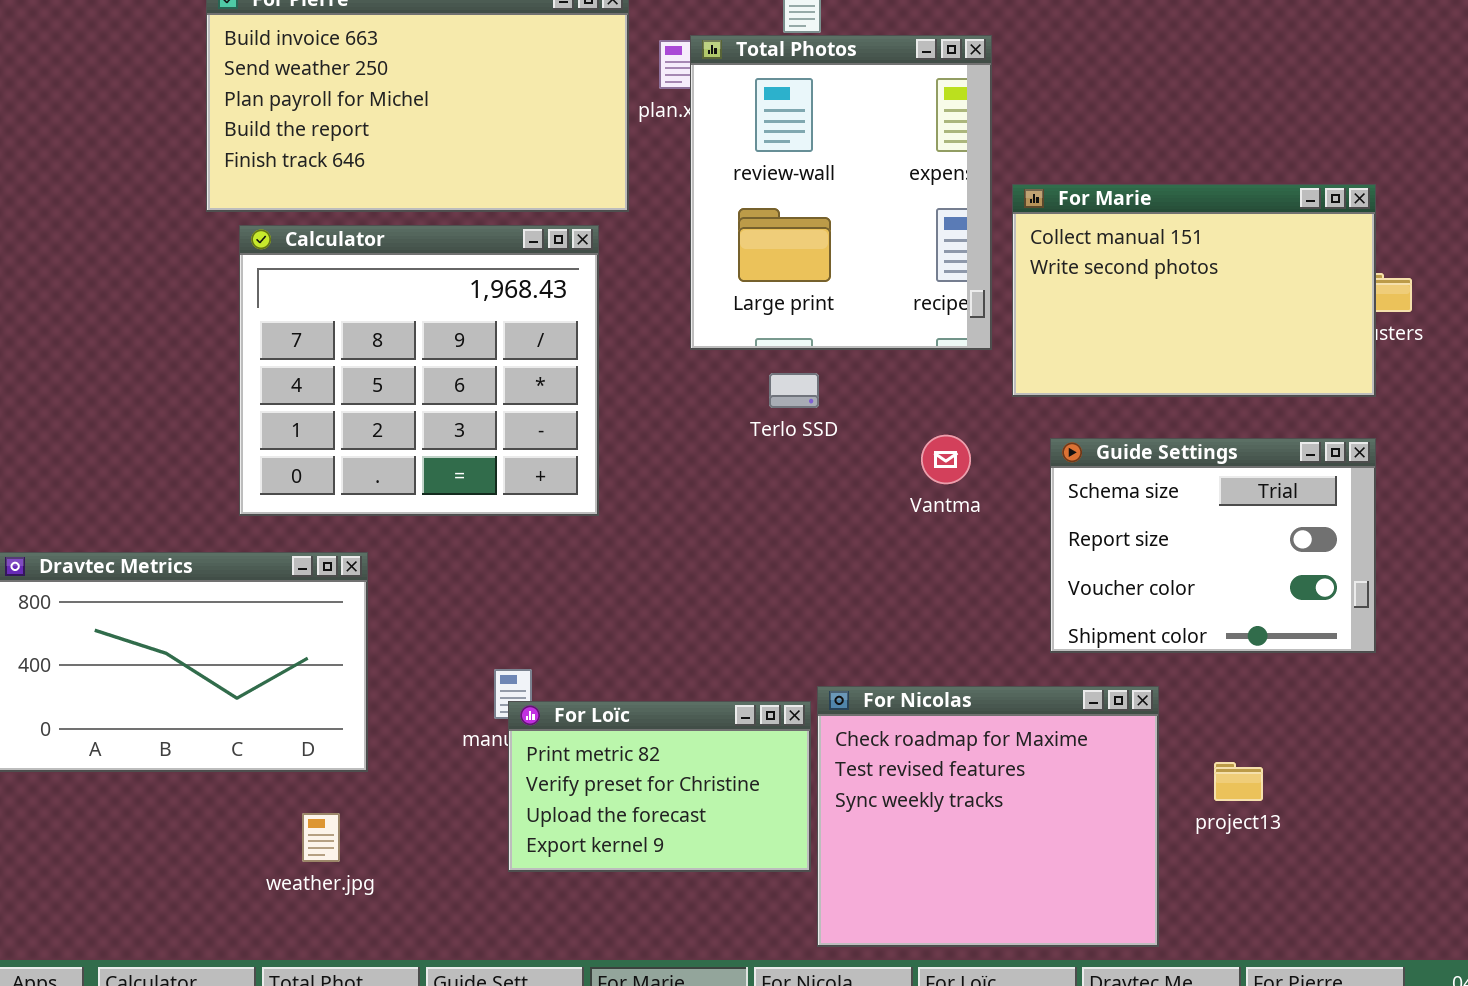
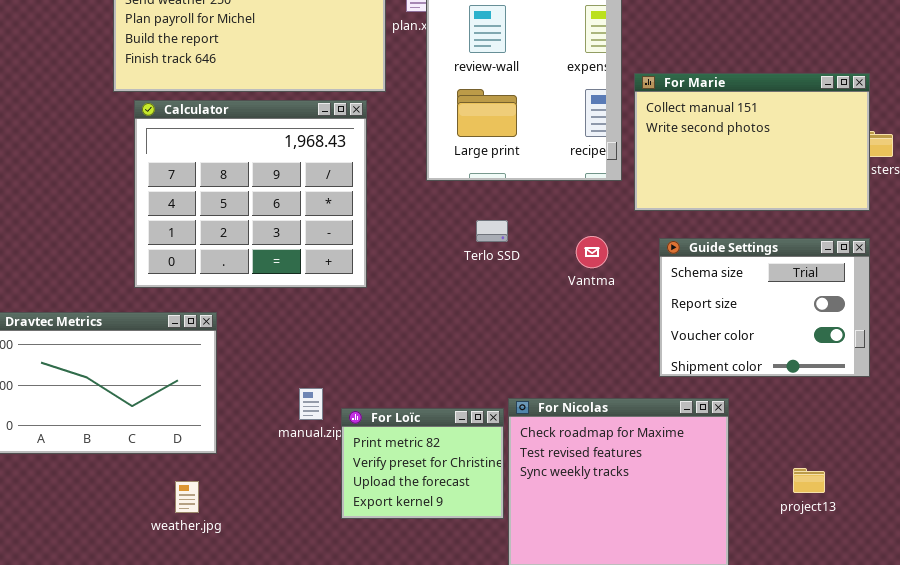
Terlo SSD: [769,373,819,408] -> [476,220,508,242], moved
For Loïc: [508,701,811,872] -> [341,408,504,519], resized
project13: [1214,762,1263,801] -> [793,468,825,493], moved

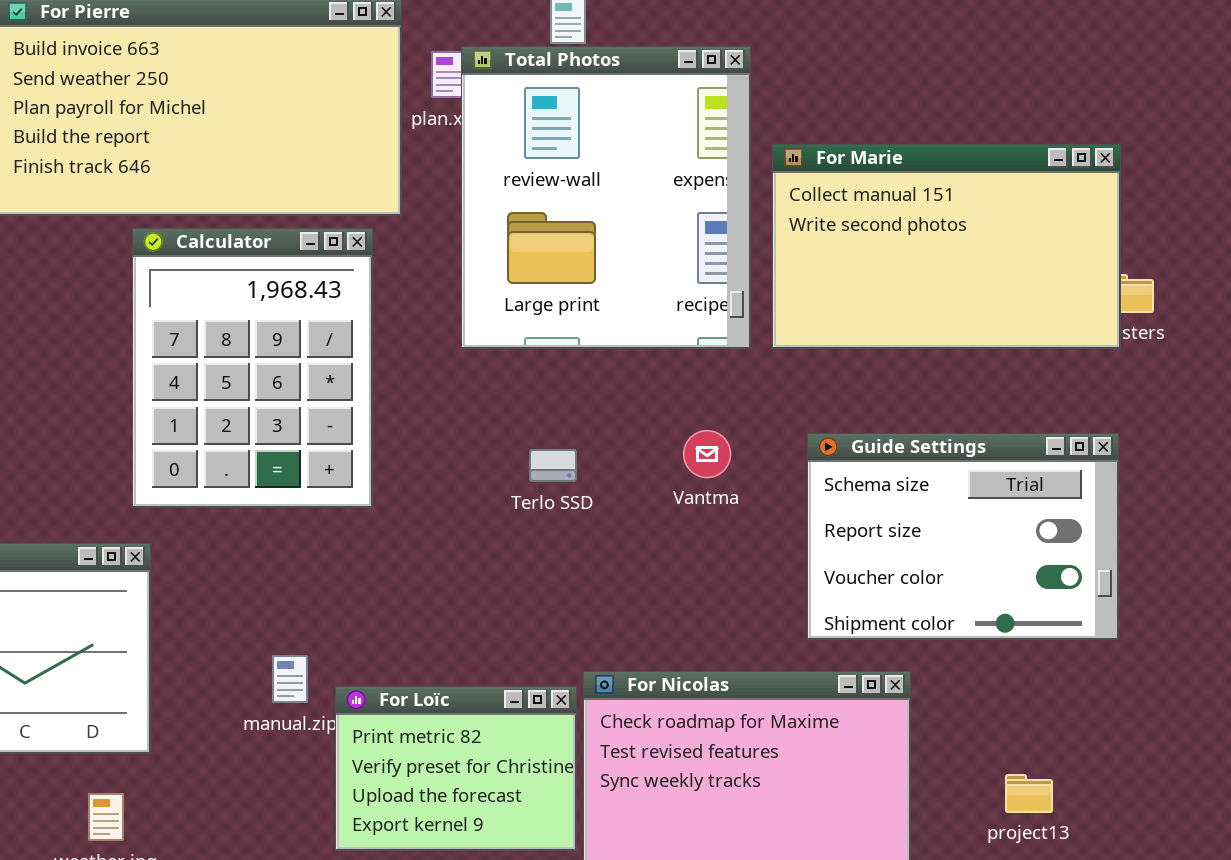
For Marie: [634,73,870,211] -> [772,144,1121,349], moved
Calculator: [134,100,367,288] -> [132,228,373,508], resized
Terlo SSD: [476,220,508,242] -> [529,449,577,482], moved

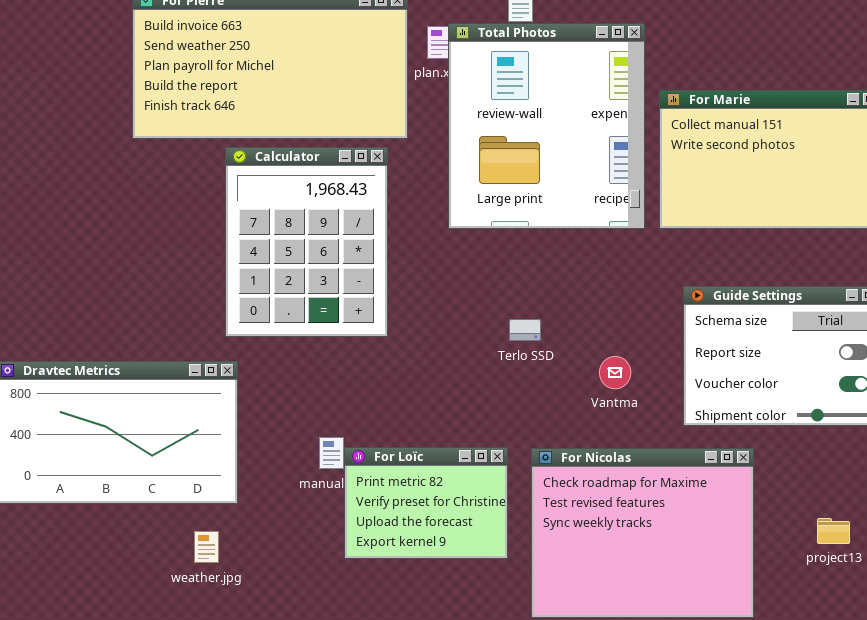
Vantma: [683,430,731,478] -> [599,356,631,389], moved
Terlo SSD: [529,449,577,482] -> [509,319,541,341], moved
For Loïc: [335,686,577,851] -> [344,447,508,559], moved

